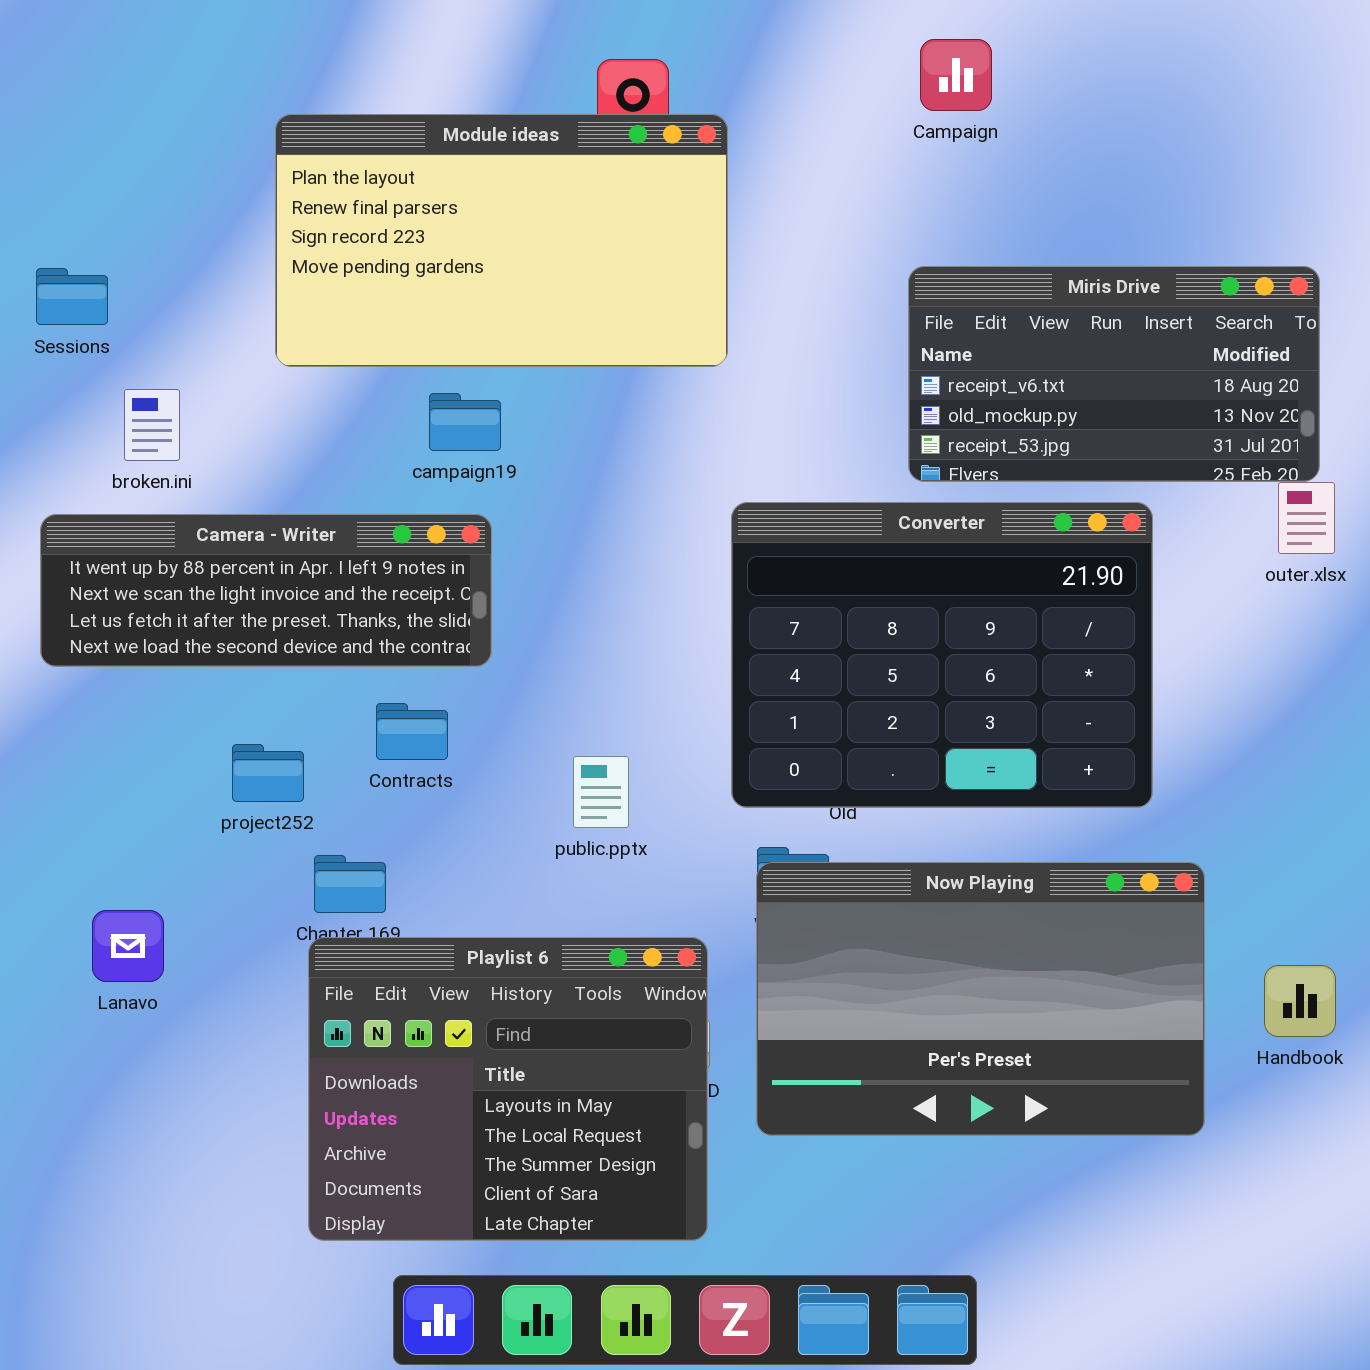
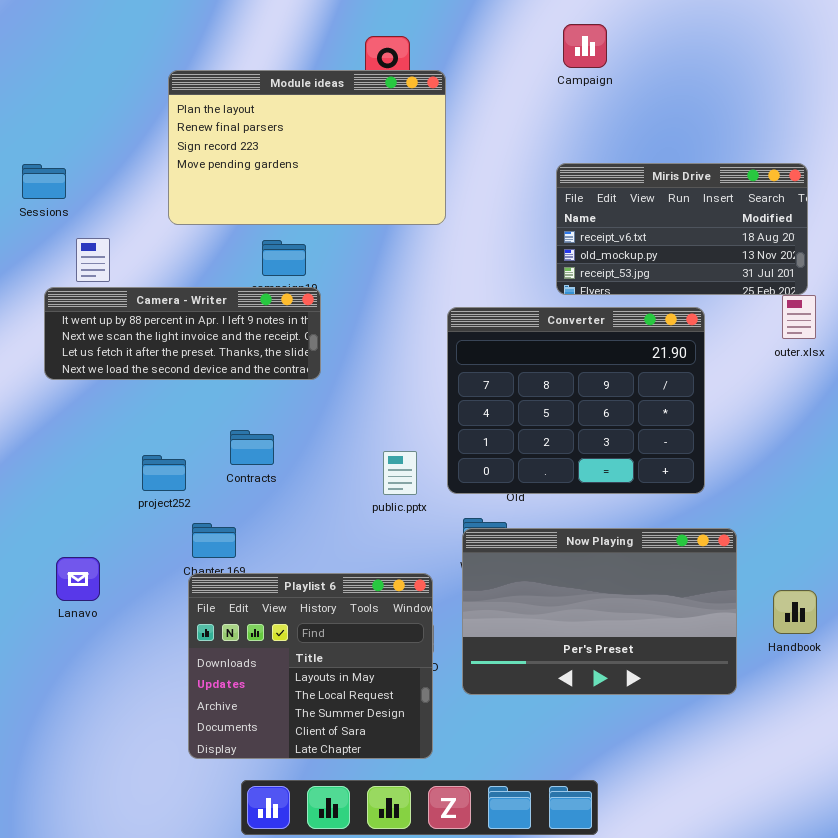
Camera - Writer: [40,514,492,667] -> [44,287,321,380], moved
public.pptx: [573,756,629,828] -> [383,451,417,495], moved

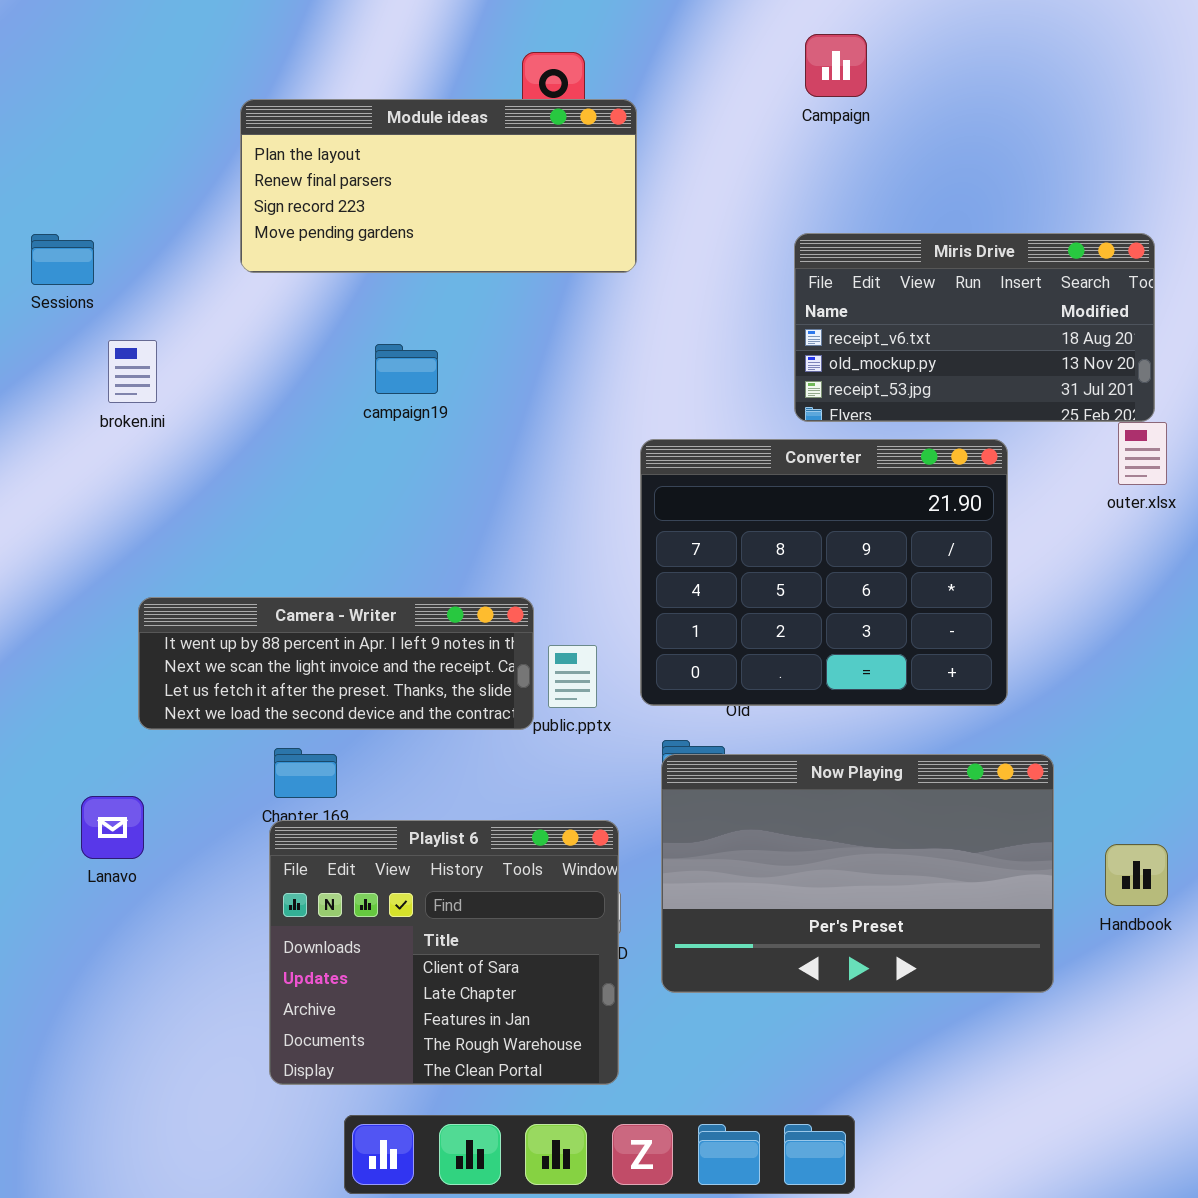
Module ideas: [168,70,446,225] -> [240,99,637,273], resized
Camera - Writer: [44,287,321,380] -> [138,597,534,730], moved
Playlist 6: [188,573,433,759] -> [269,820,619,1085], scrolled down 3 rows

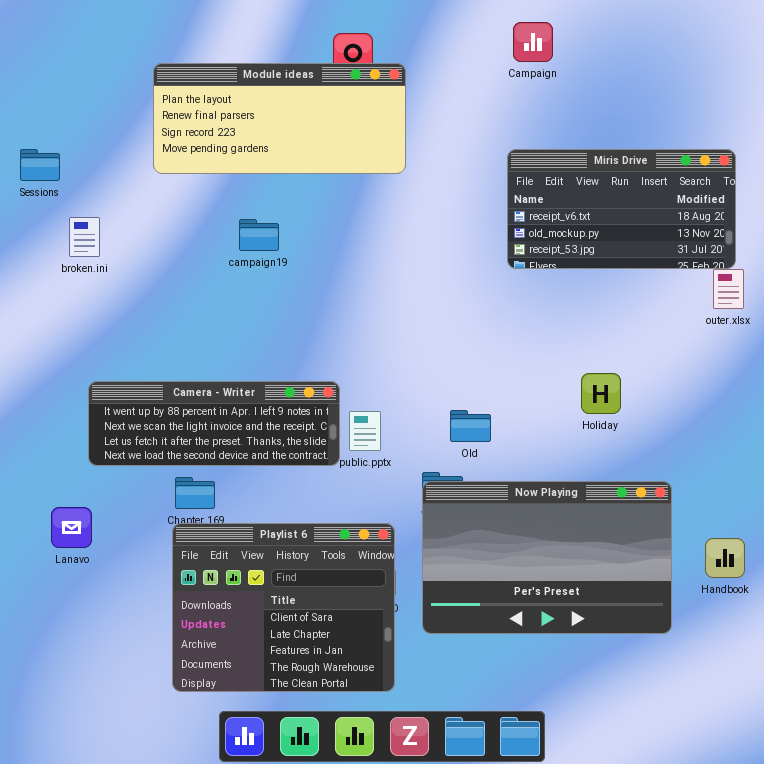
Converter: [640,439,1008,706] -> none, closed

